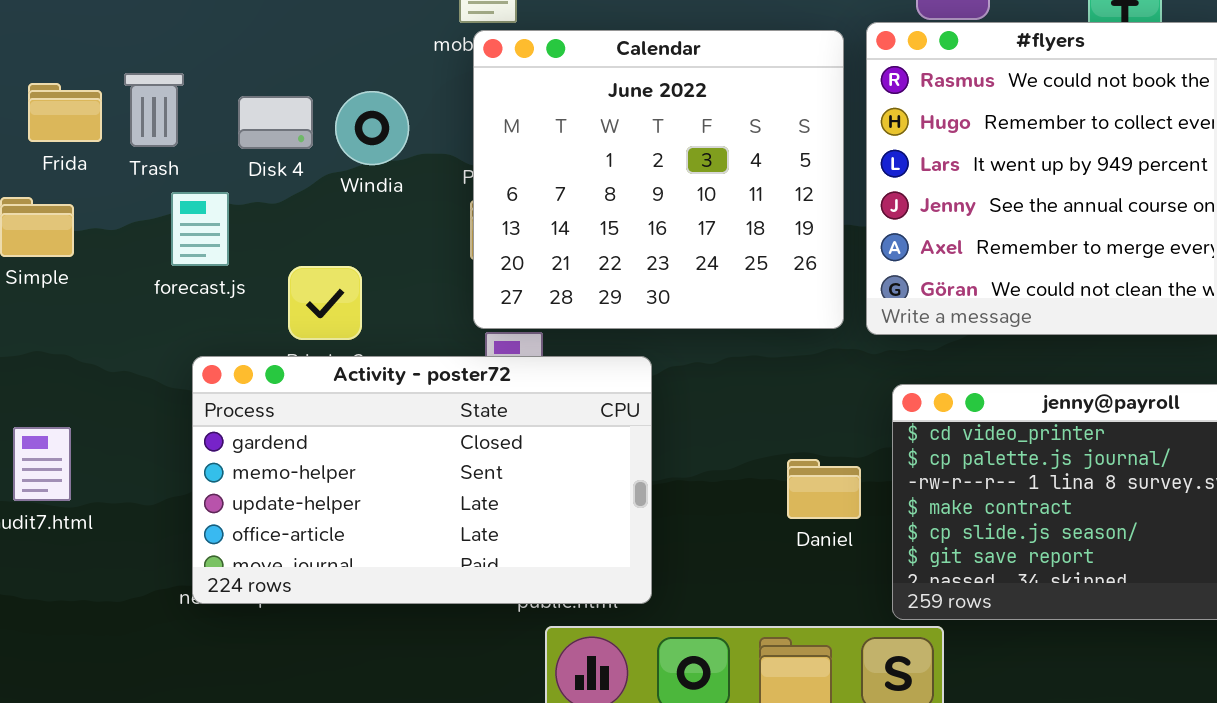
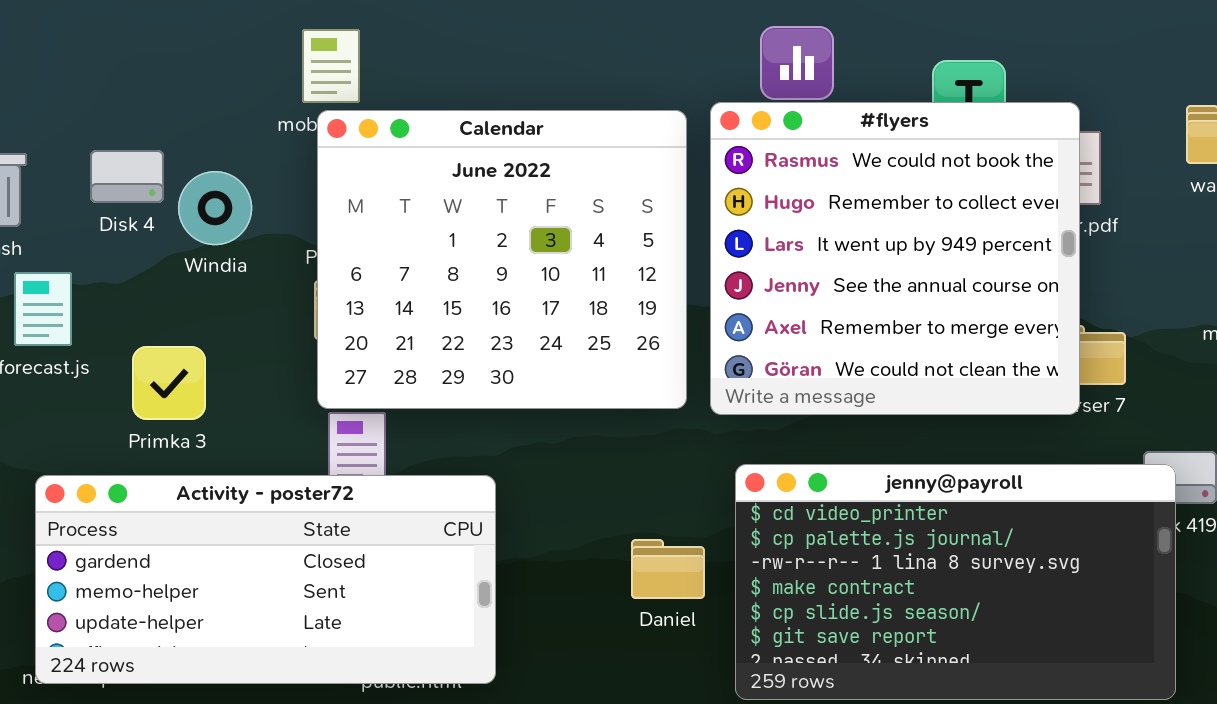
Disk 4: [238,96,313,149] -> [90,150,164,203], moved
Activity - poster72: [192,356,652,604] -> [35,475,496,684], resized

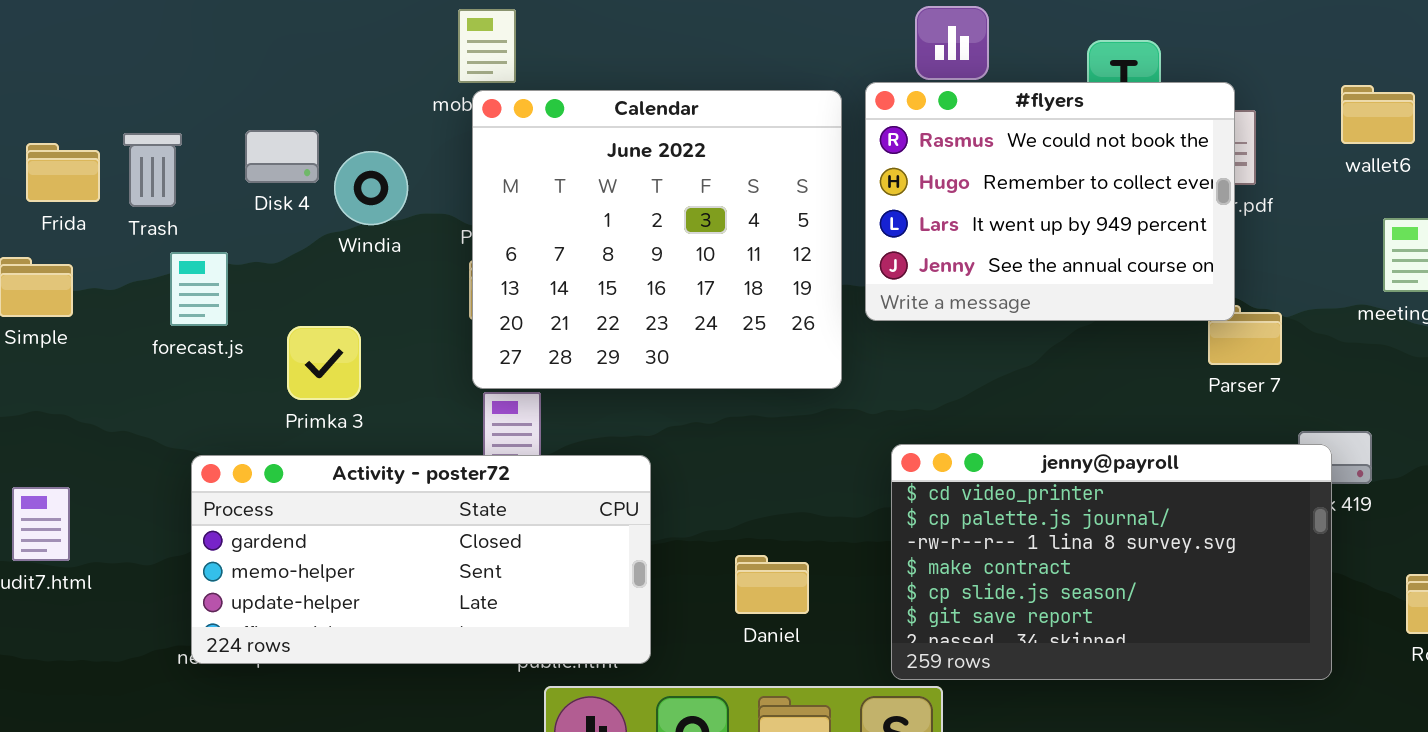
#flyers: [710,102,1080,415] -> [865,82,1235,321], resized
Daniel: [631,539,705,599] -> [735,555,809,614], moved

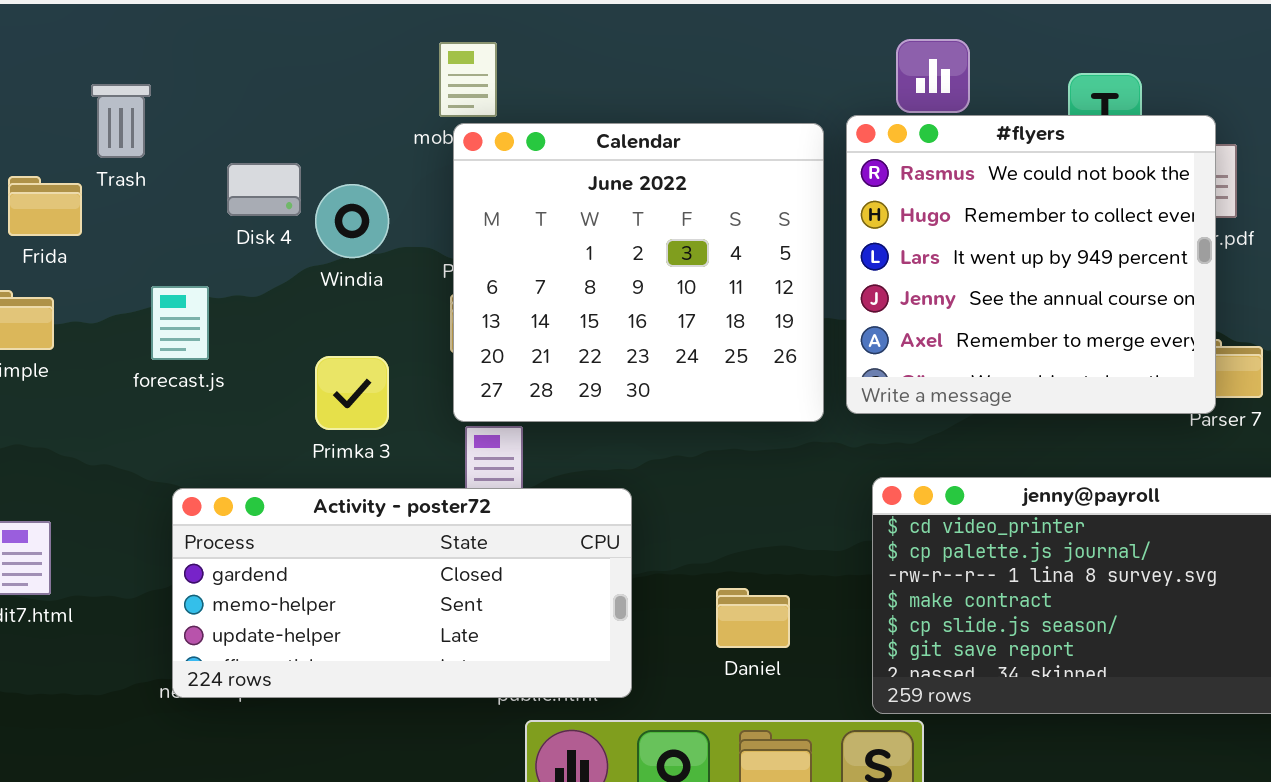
#flyers: [865,82,1235,321] -> [846,115,1216,414], resized
Trash: [123,133,182,207] -> [91,84,151,158], moved
Primka 3: [287,326,361,400] -> [315,356,389,430], moved

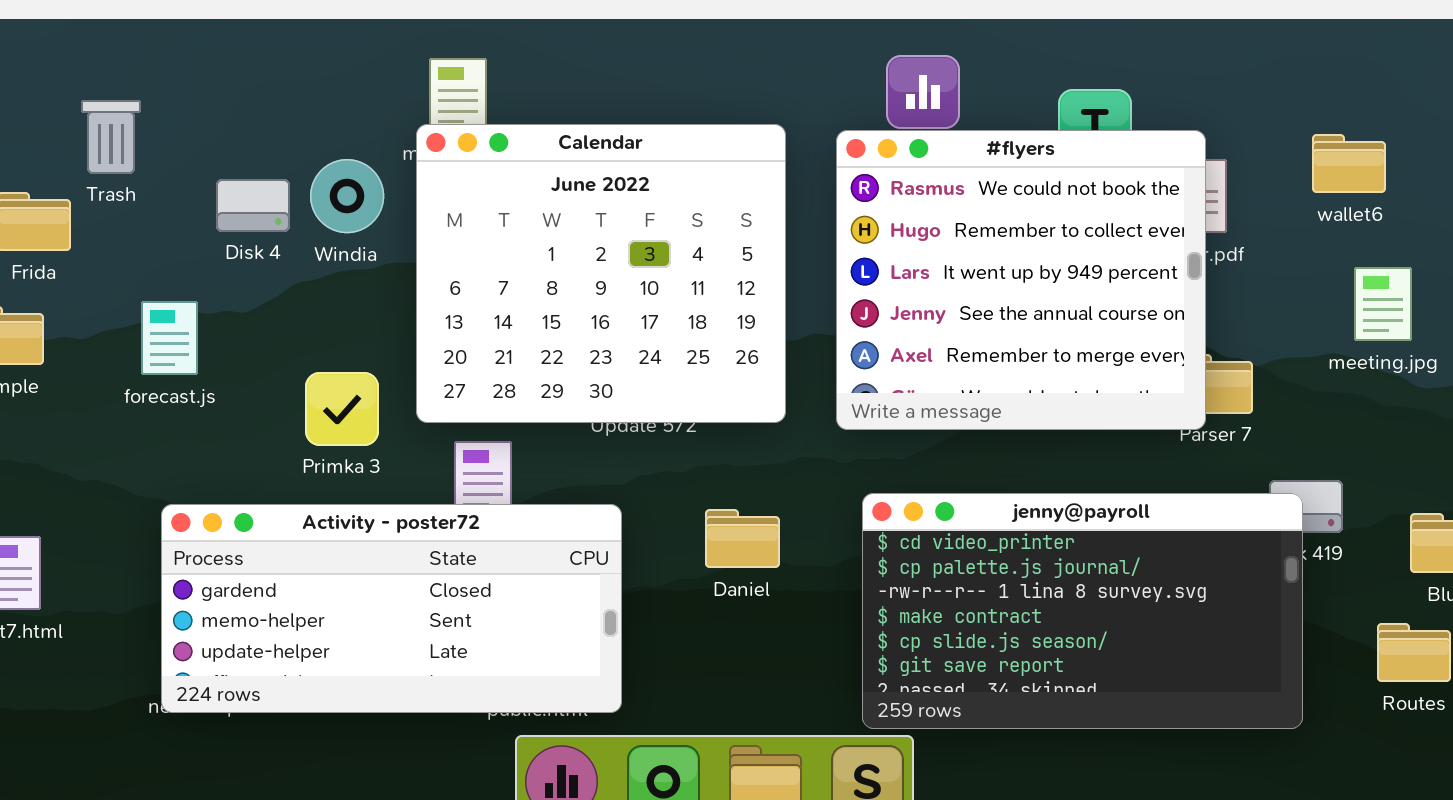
Calendar: [453,123,824,422] -> [416,124,786,423], moved
Windia: [315,184,389,258] -> [310,159,384,233], moved
Daniel: [716,588,790,648] -> [705,509,780,568], moved

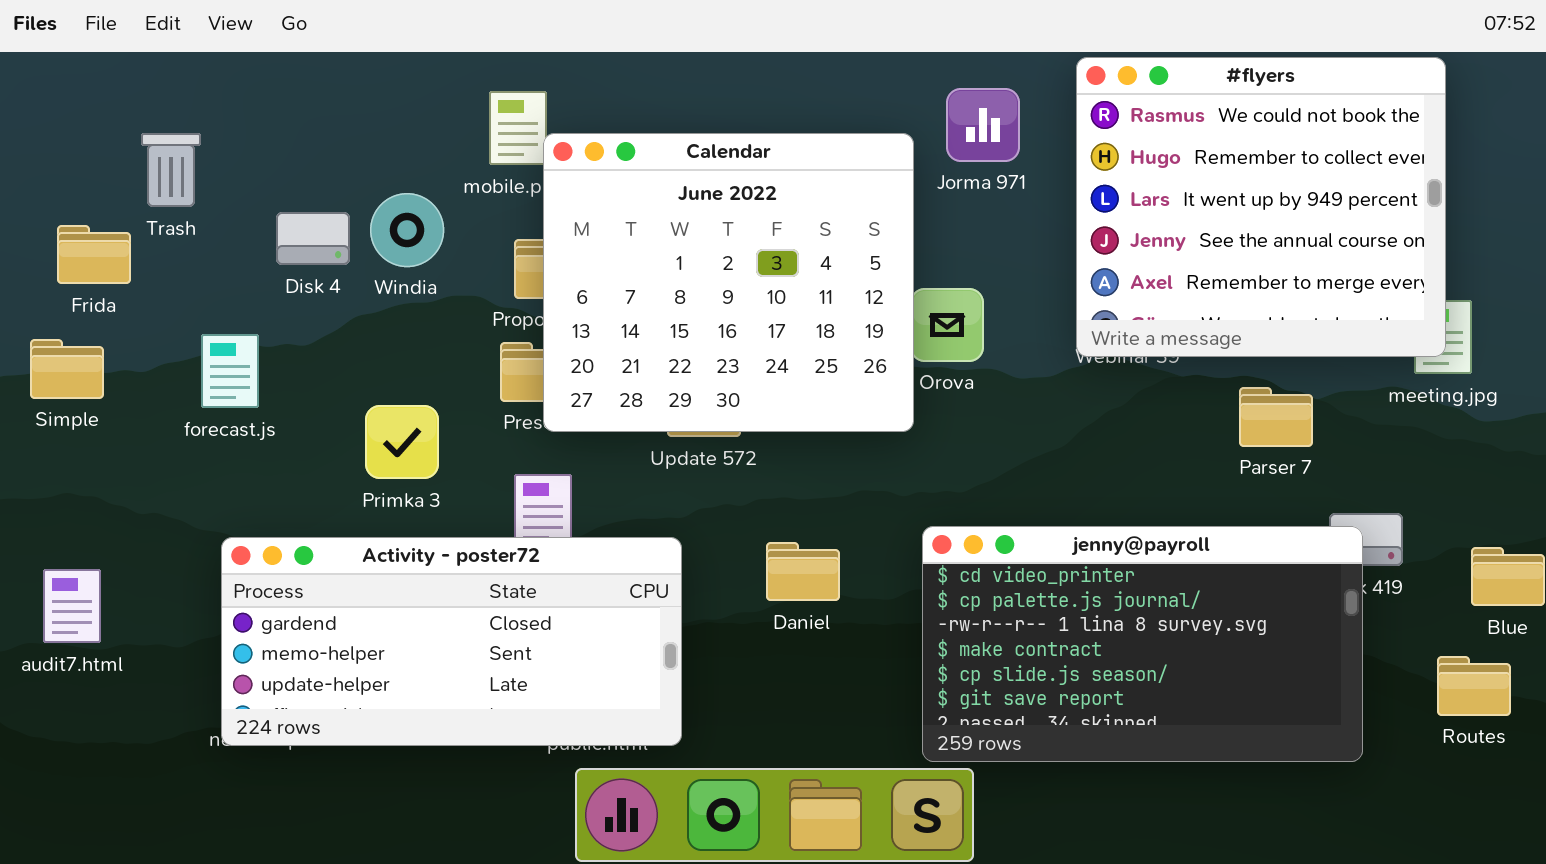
Calendar: [416,124,786,423] -> [543,133,914,432], moved
#flyers: [836,130,1206,430] -> [1076,57,1446,357], moved

